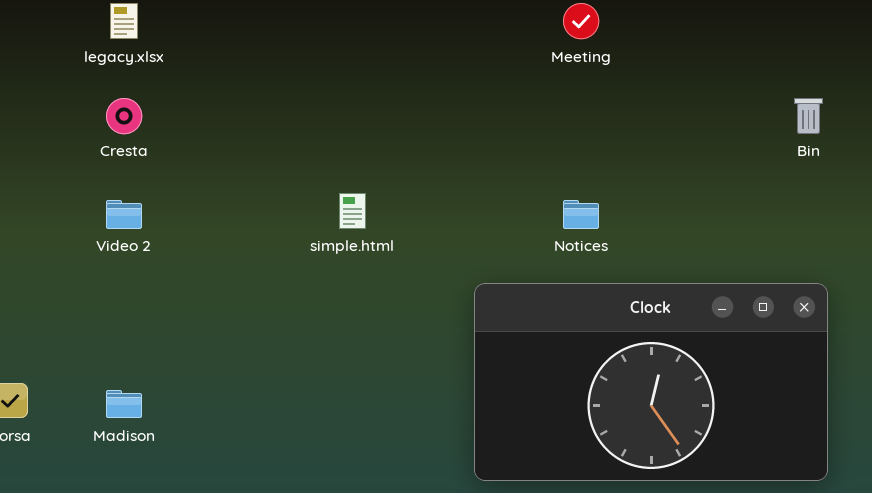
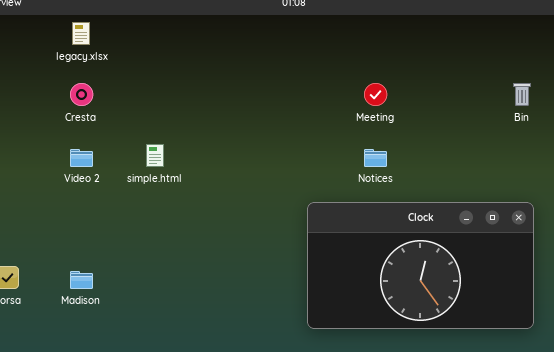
Meeting: [563,3,599,39] -> [364,83,387,106], moved
simple.html: [339,193,366,229] -> [146,144,164,167], moved

